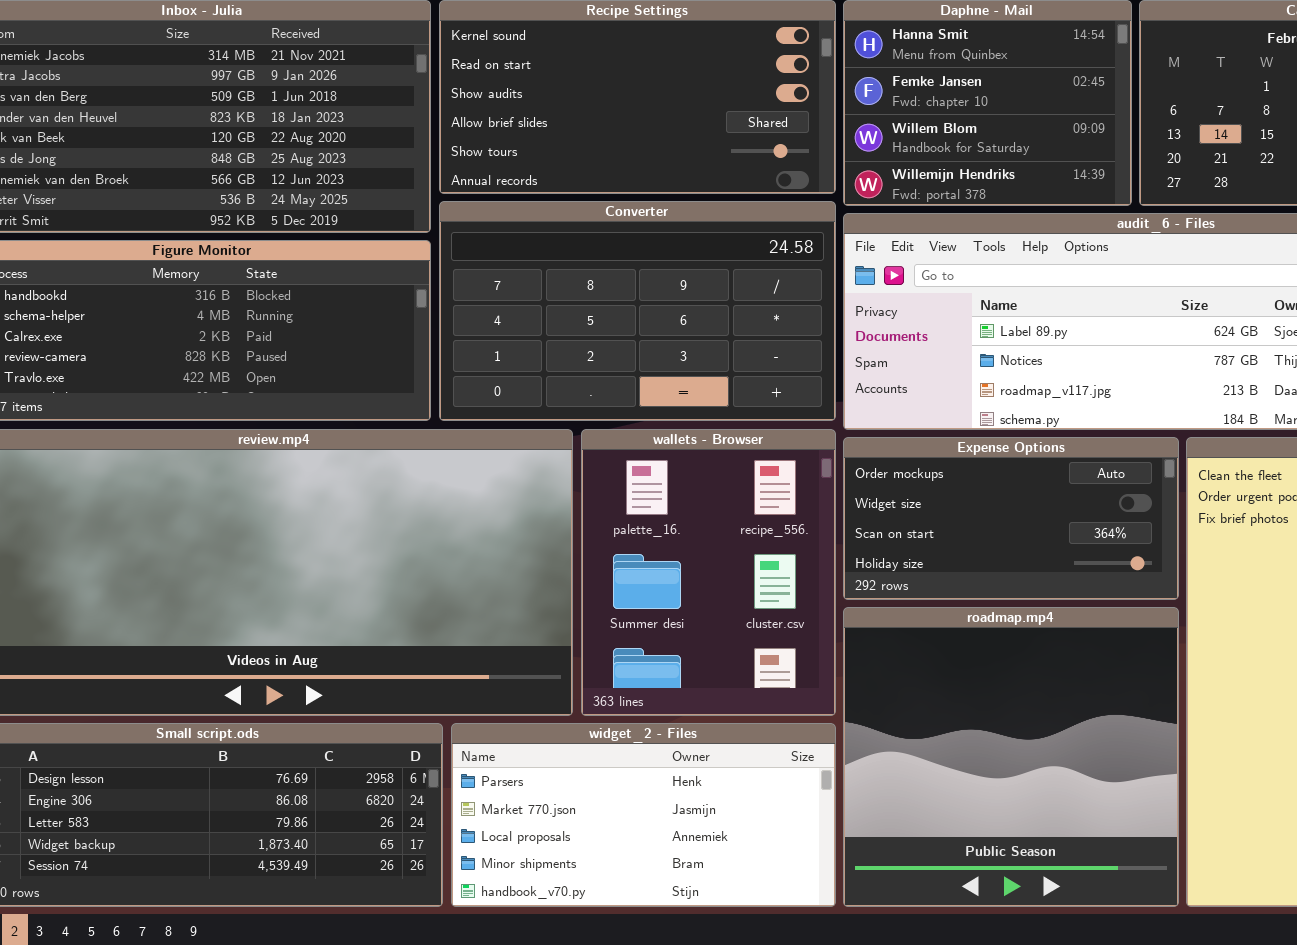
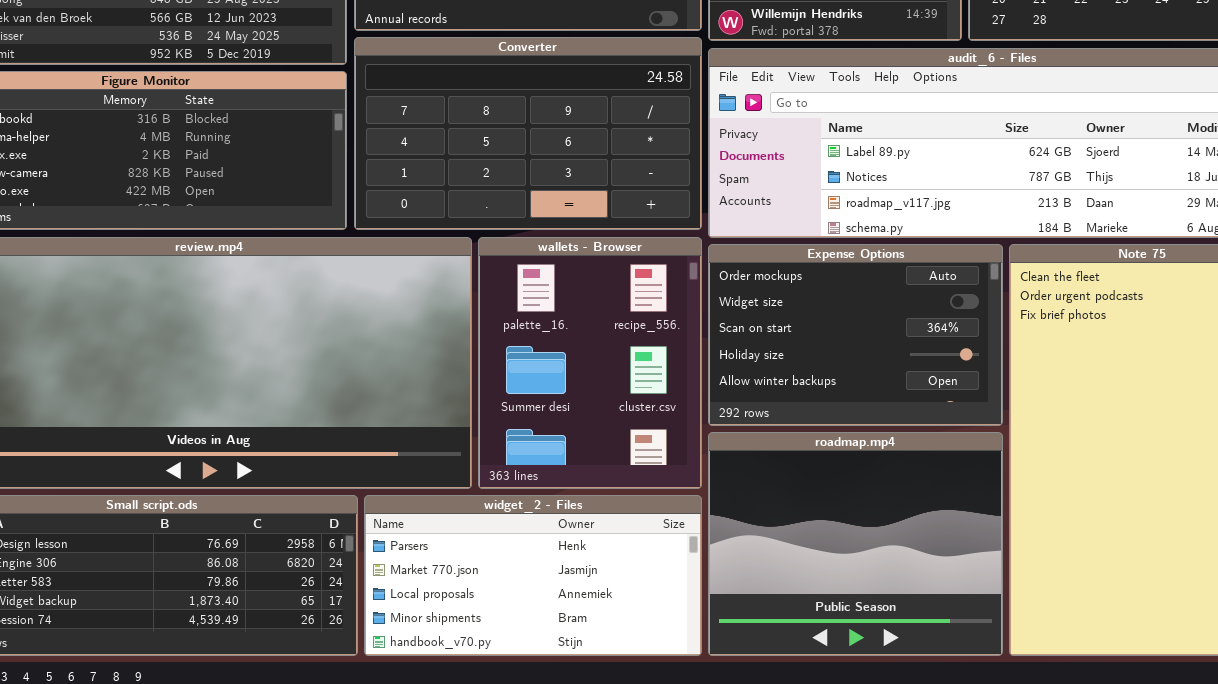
Expense Options: [843,437,1179,600] -> [708,244,1003,426], resized
roadmap.mp4: [843,607,1179,907] -> [708,432,1003,656], resized

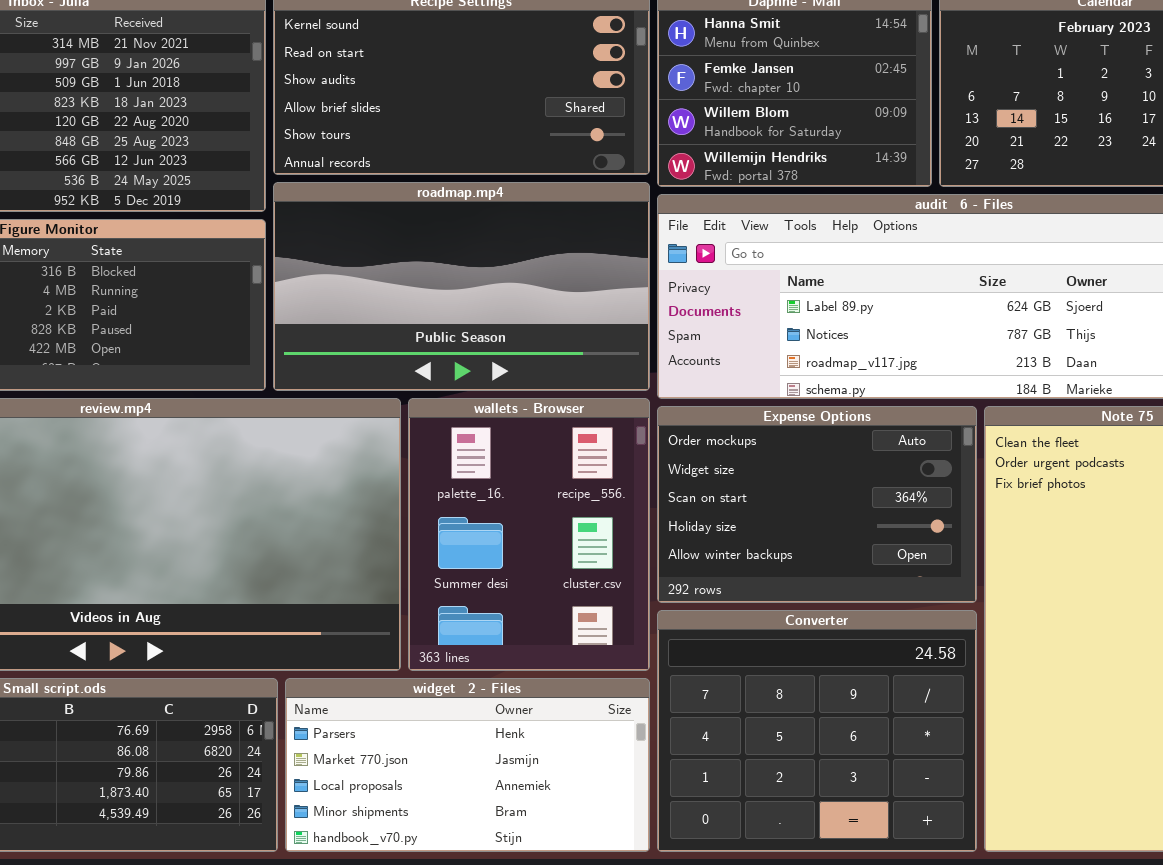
Converter: [354,37,702,230] -> [657,610,977,852], moved, resized
roadmap.mp4: [708,432,1003,656] -> [273,182,650,391], moved, resized

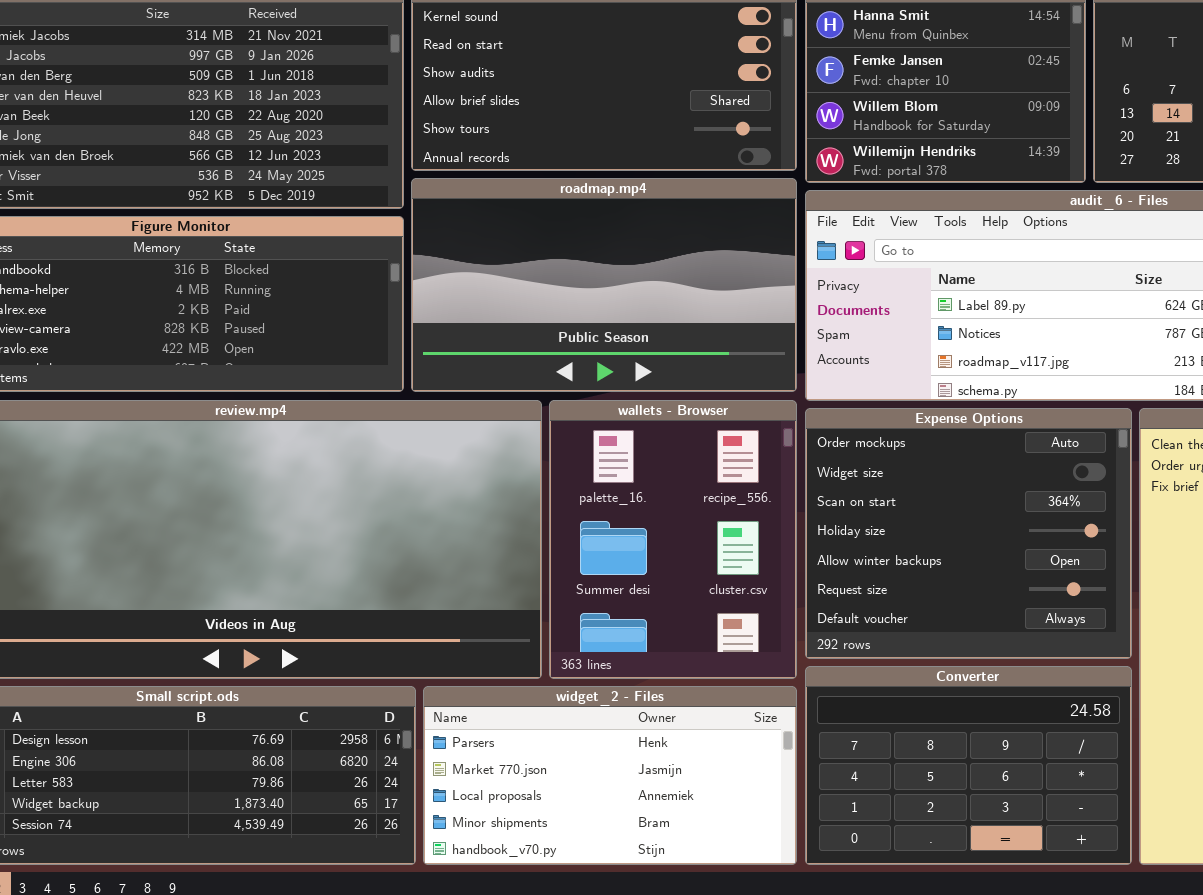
Expense Options: [657,406,977,603] -> [805,408,1132,659], resized
Converter: [657,610,977,852] -> [805,666,1132,865], resized

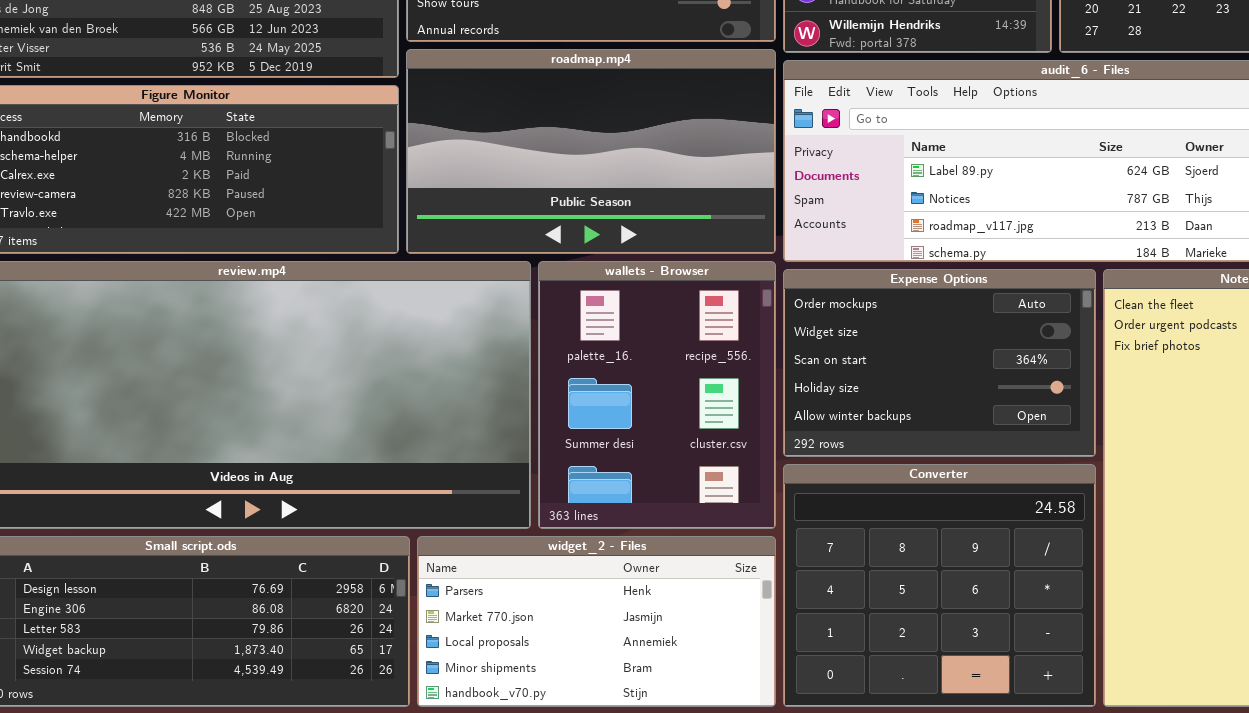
Expense Options: [805,408,1132,659] -> [783,269,1096,457], resized
Converter: [805,666,1132,865] -> [783,464,1096,707], resized

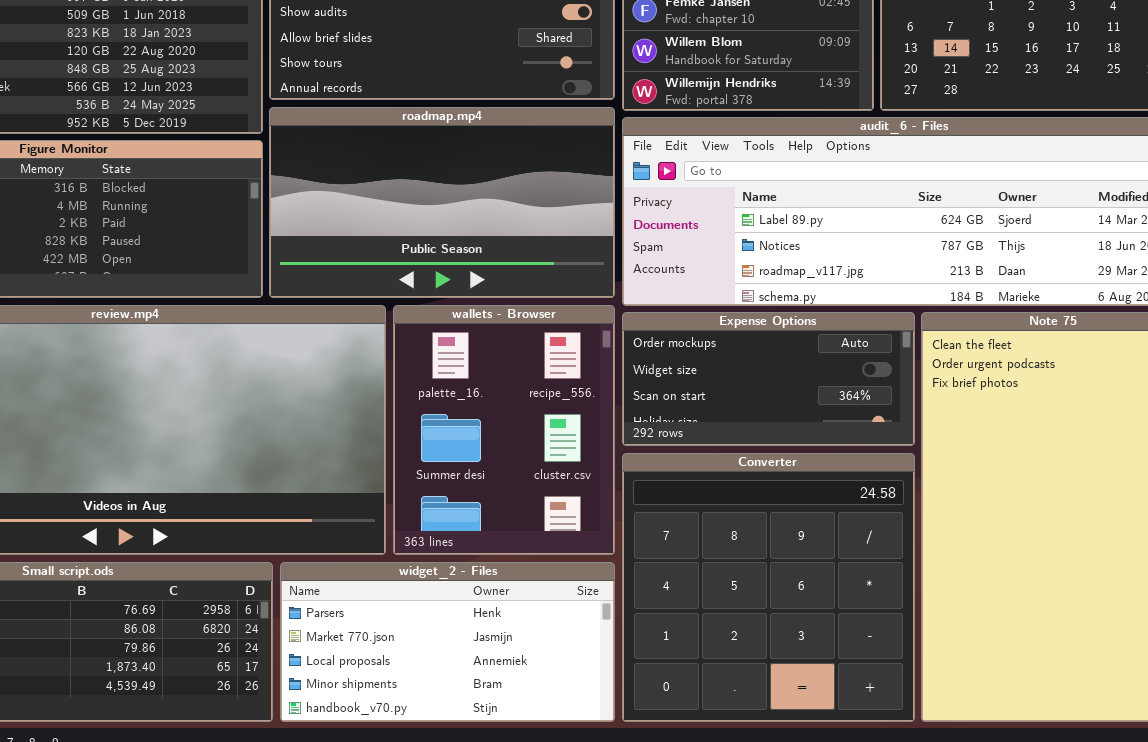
Expense Options: [783,269,1096,457] -> [622,312,915,446], resized
Converter: [783,464,1096,707] -> [622,453,915,722], resized

